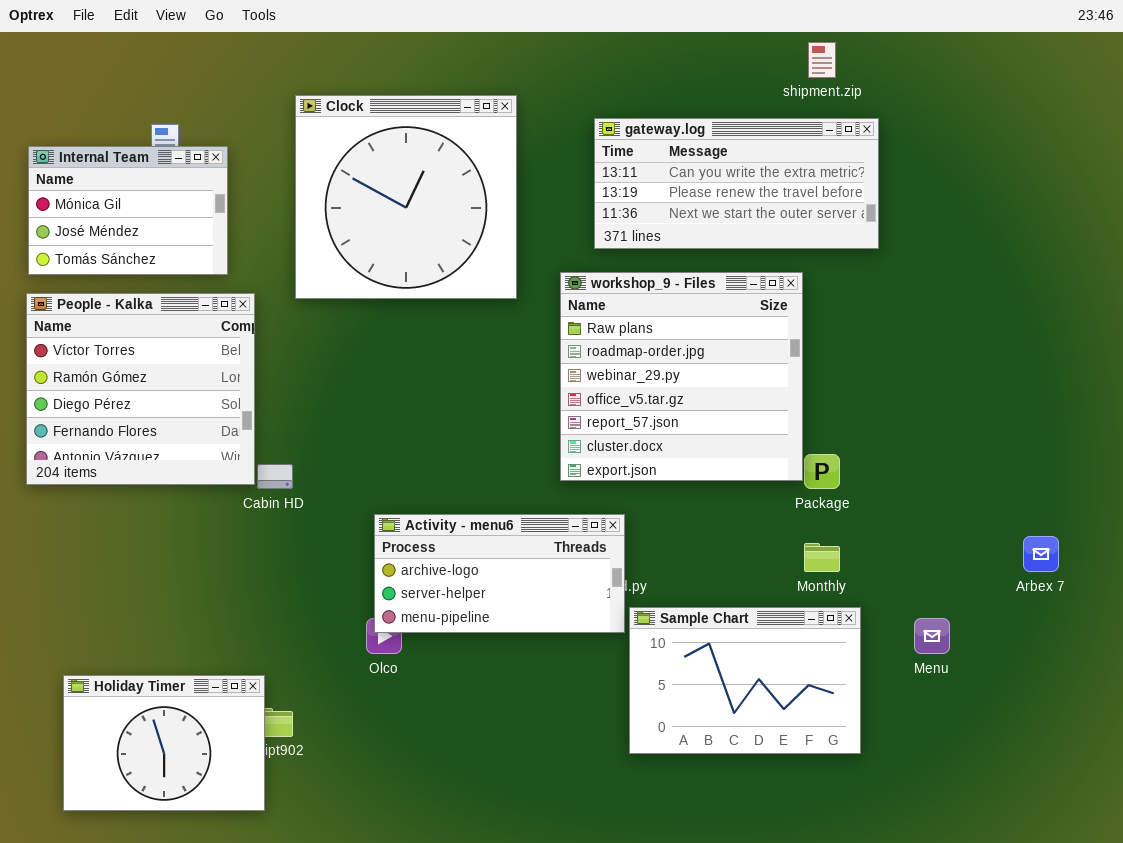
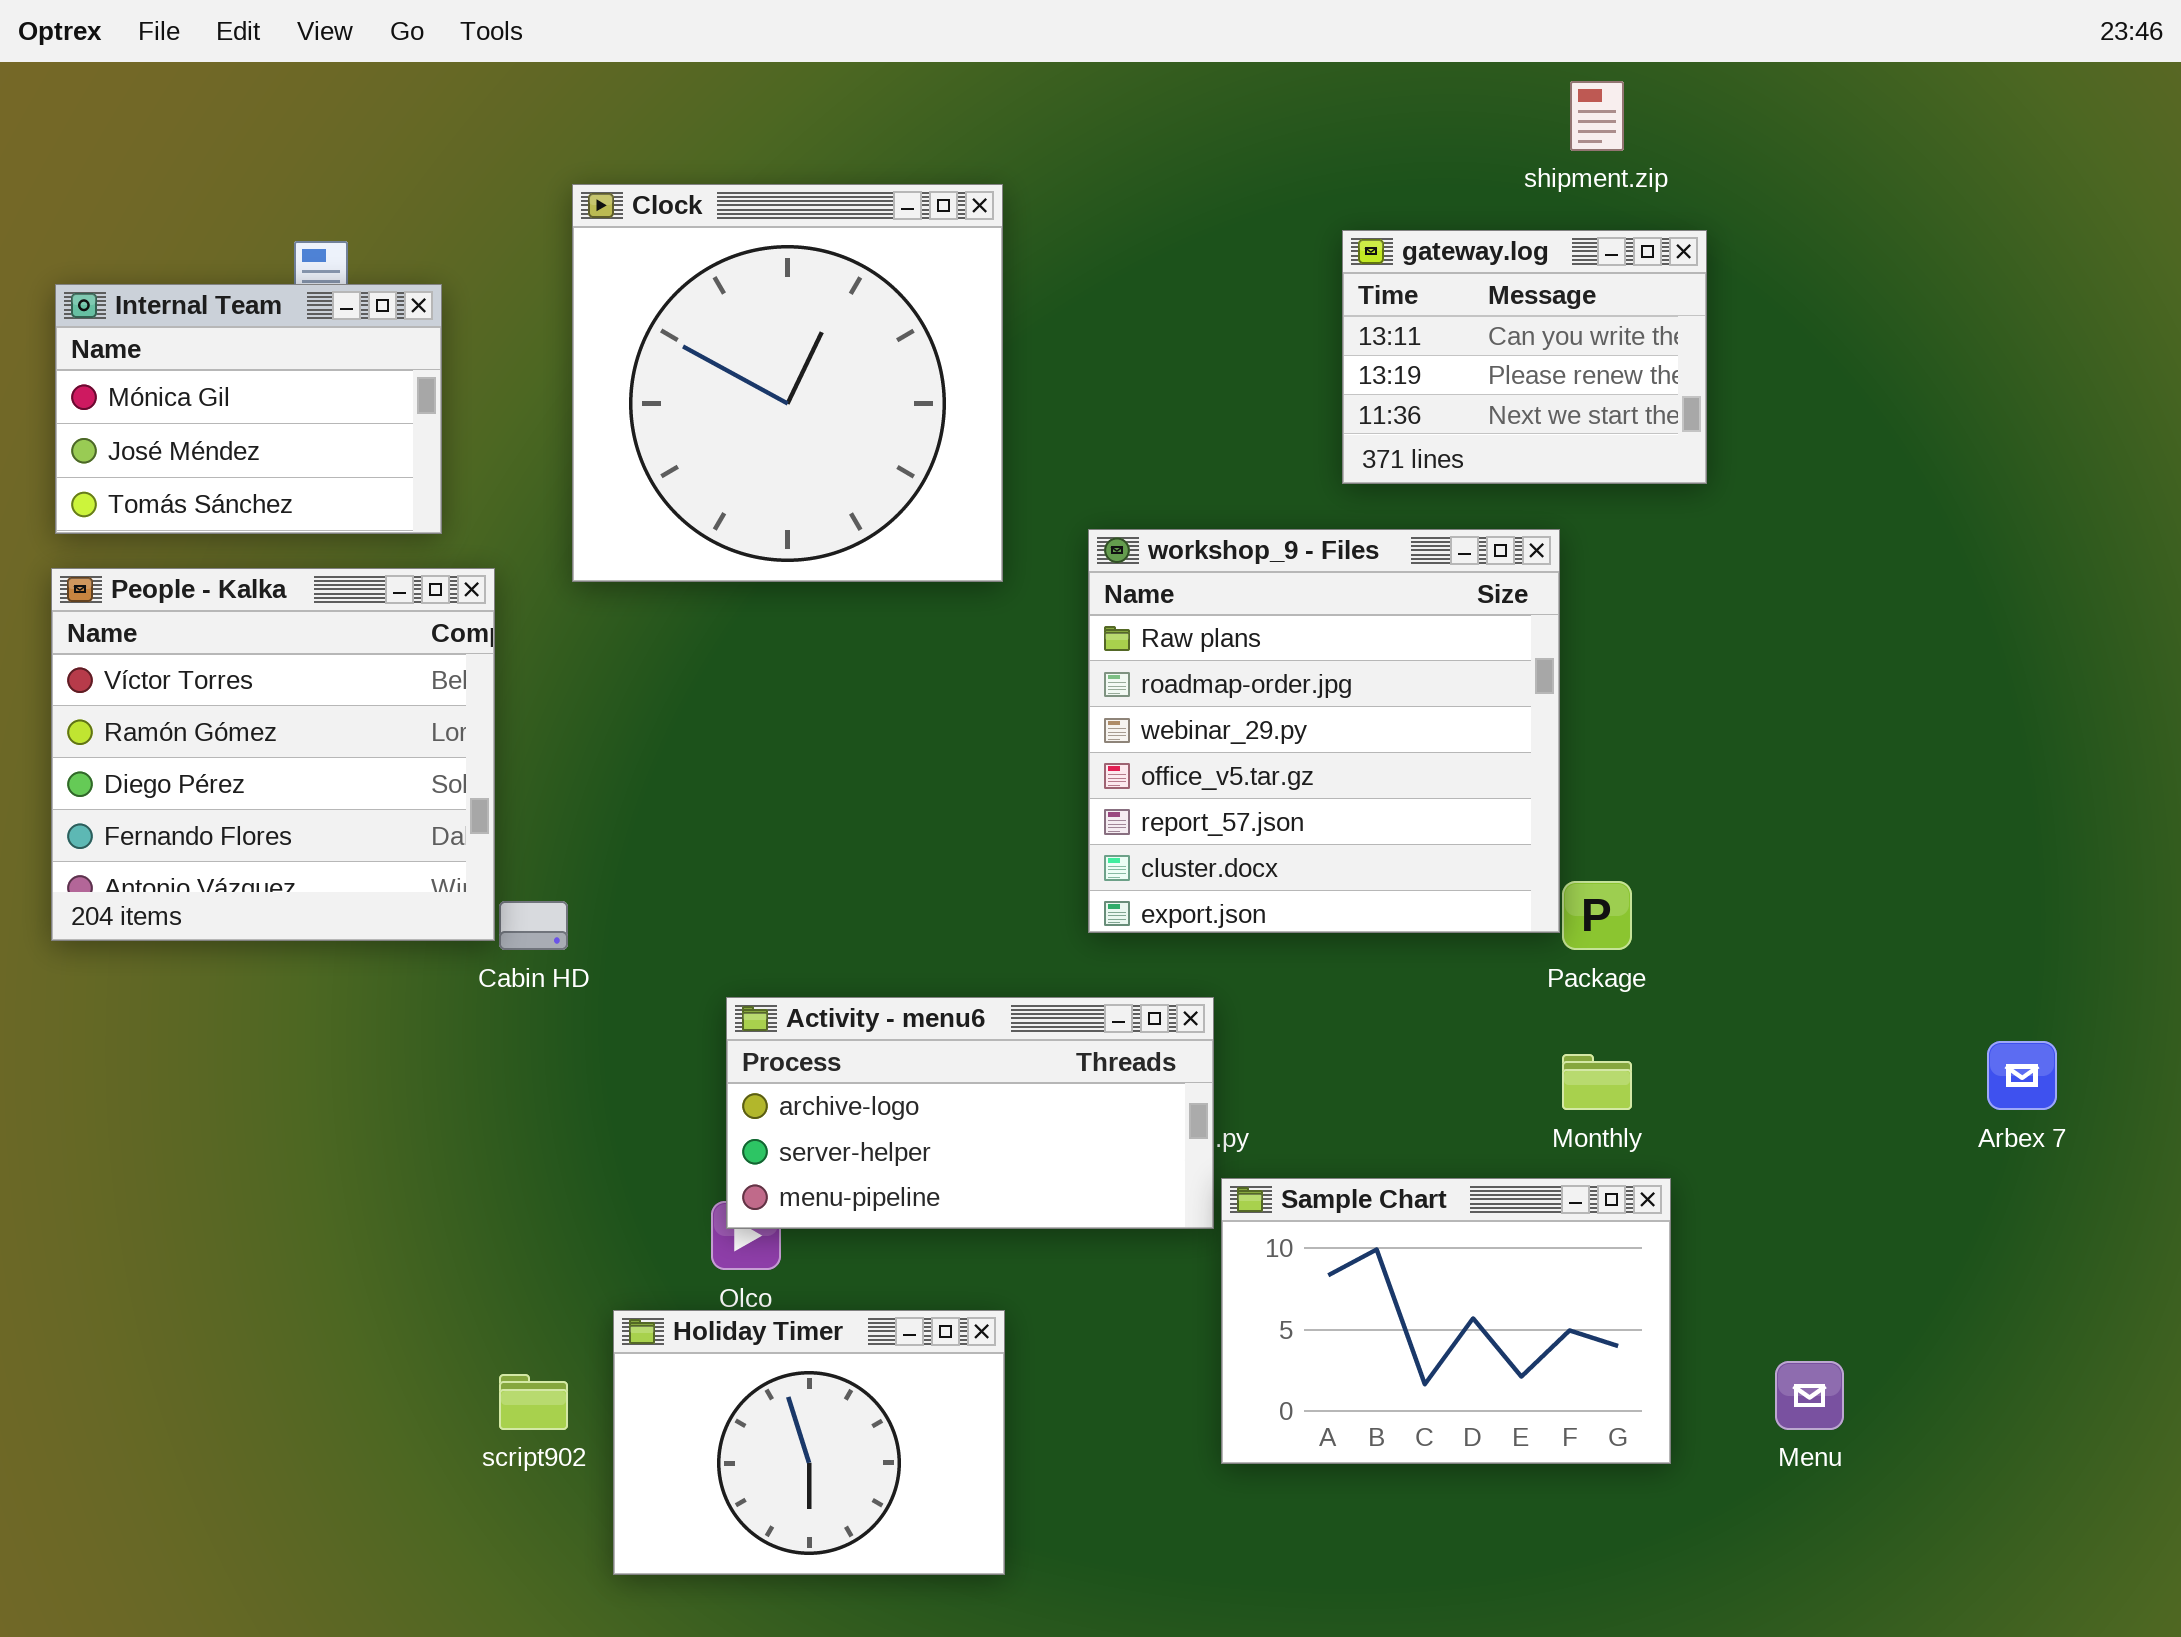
gateway.log: [594,118,879,249] -> [1342,230,1707,484], resized
Menu: [914,618,950,654] -> [1775,1361,1844,1430], moved
Holiday Timer: [63,675,265,811] -> [613,1310,1005,1575], moved

